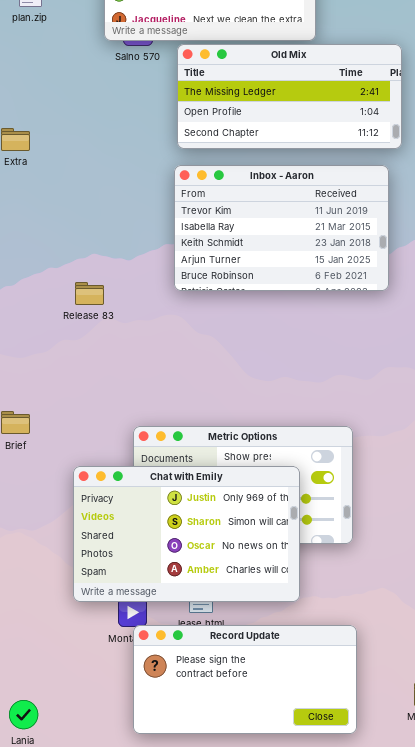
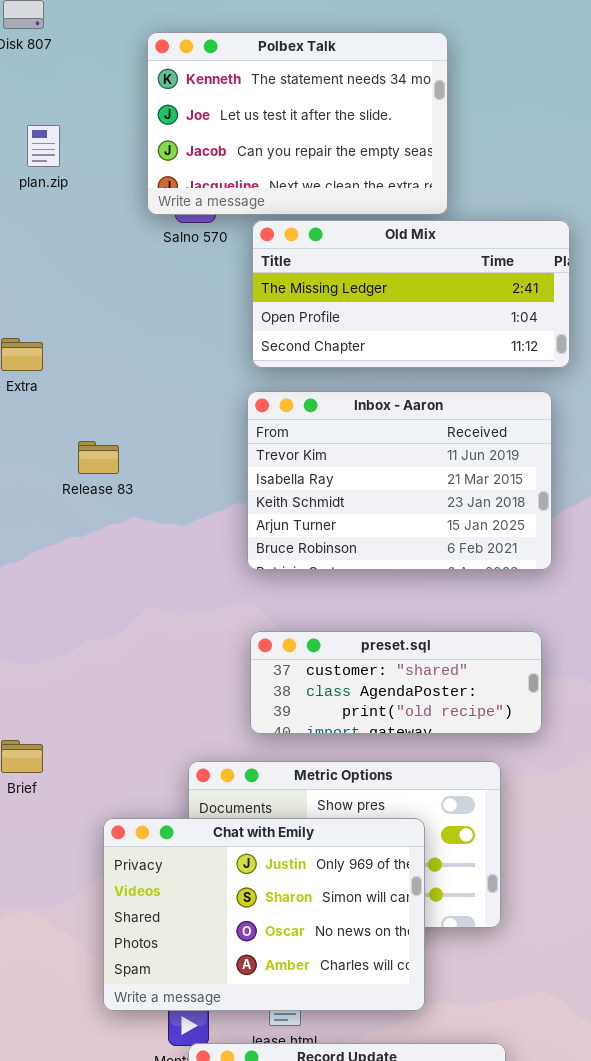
Release 83: [75,282,104,305] -> [78,441,119,474], moved
preset.sql: none -> [250,631,542,734], opened

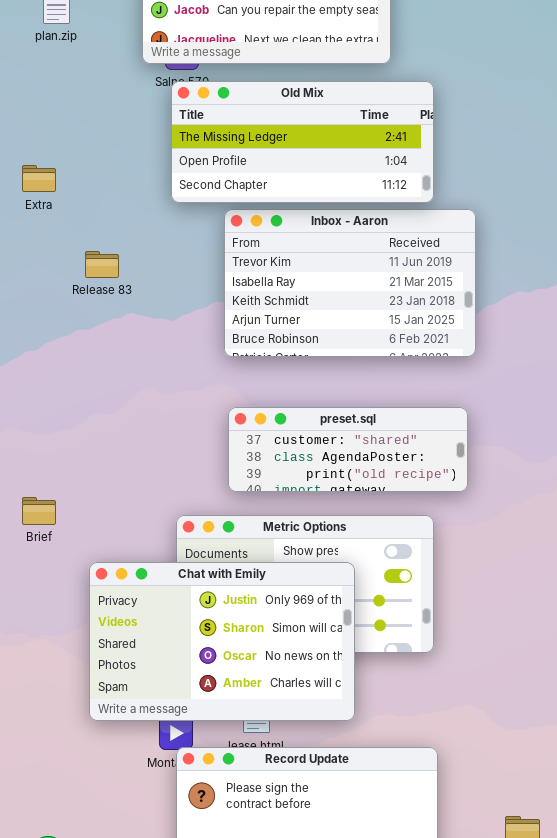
Old Mix: [252,220,570,368] -> [171,81,434,203], moved
Chat with Emily: [103,818,425,1011] -> [89,562,355,721], moved

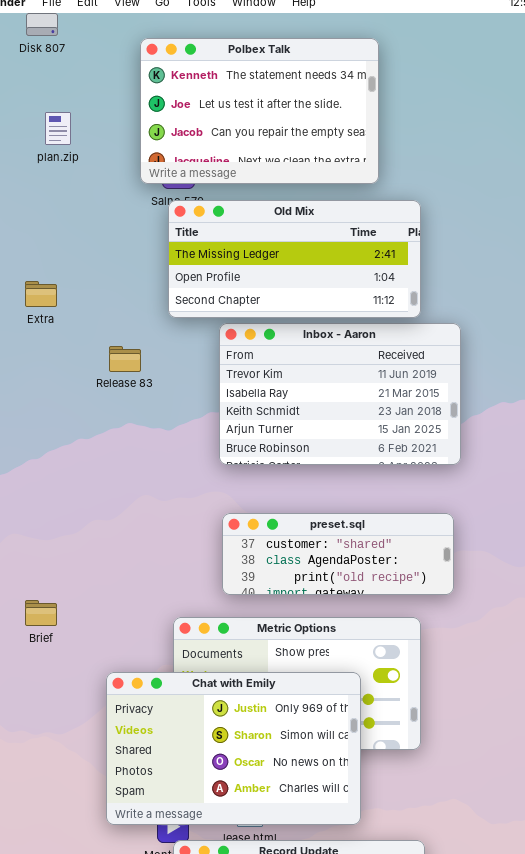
Release 83: [85,251,119,278] -> [109,346,141,372], moved
Chat with Emily: [89,562,355,721] -> [106,672,361,825], moved

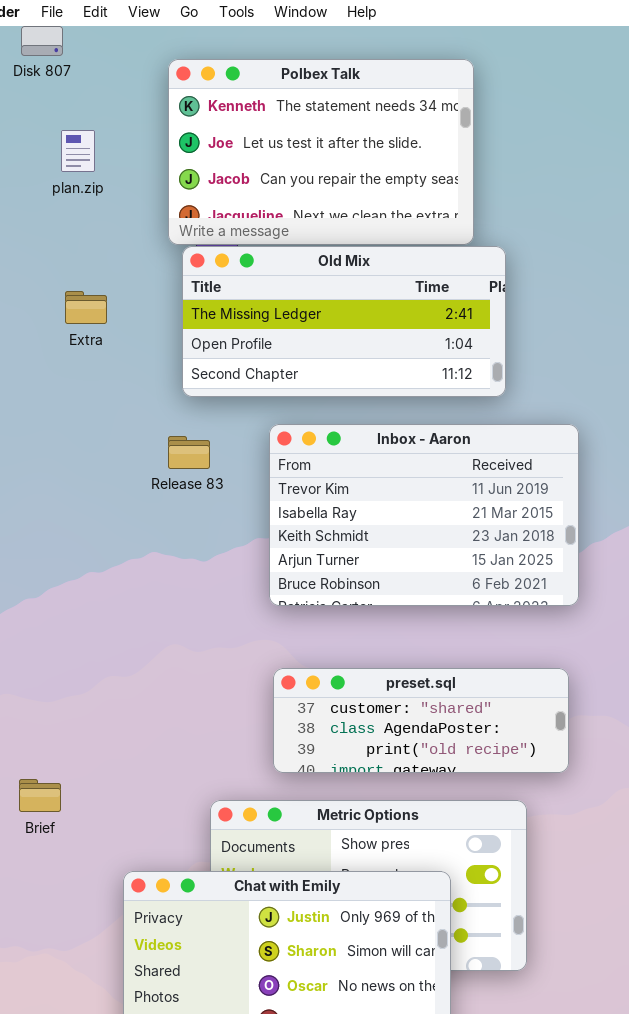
plan.zip: [45,112,71,145] -> [61,130,95,172], moved
Old Mix: [168,200,421,318] -> [182,246,506,397], moved
Extra: [25,281,57,307] -> [65,291,107,324], moved
Release 83: [109,346,141,372] -> [168,436,210,469], moved

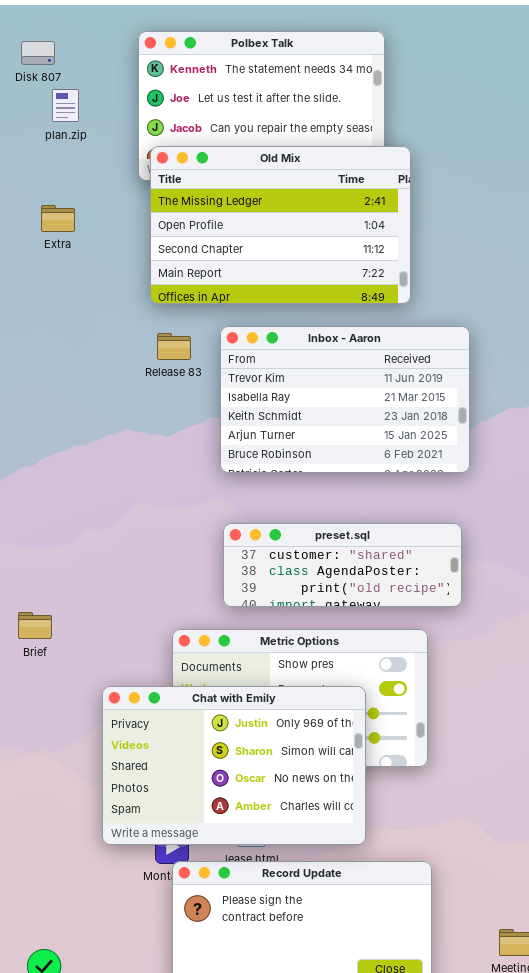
Disk 807: [21,26,63,56] -> [21,41,55,65], moved
Old Mix: [182,246,506,397] -> [150,146,411,304], resized
Extra: [65,291,107,324] -> [41,205,75,232], moved
Release 83: [168,436,210,469] -> [157,333,191,360], moved

